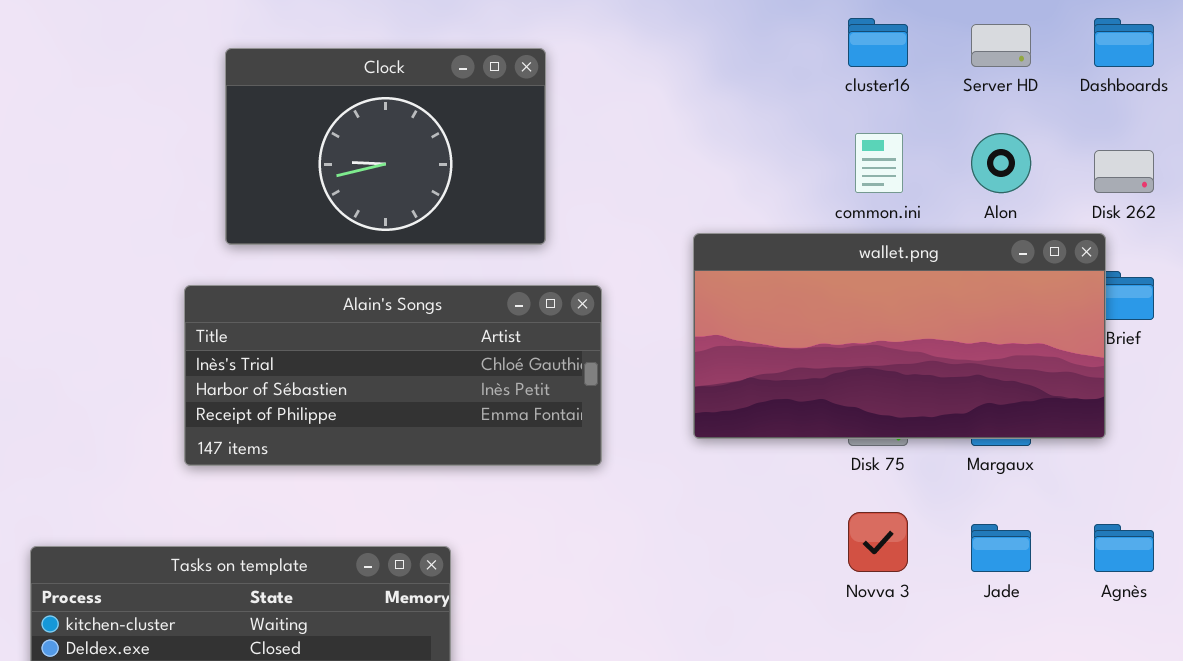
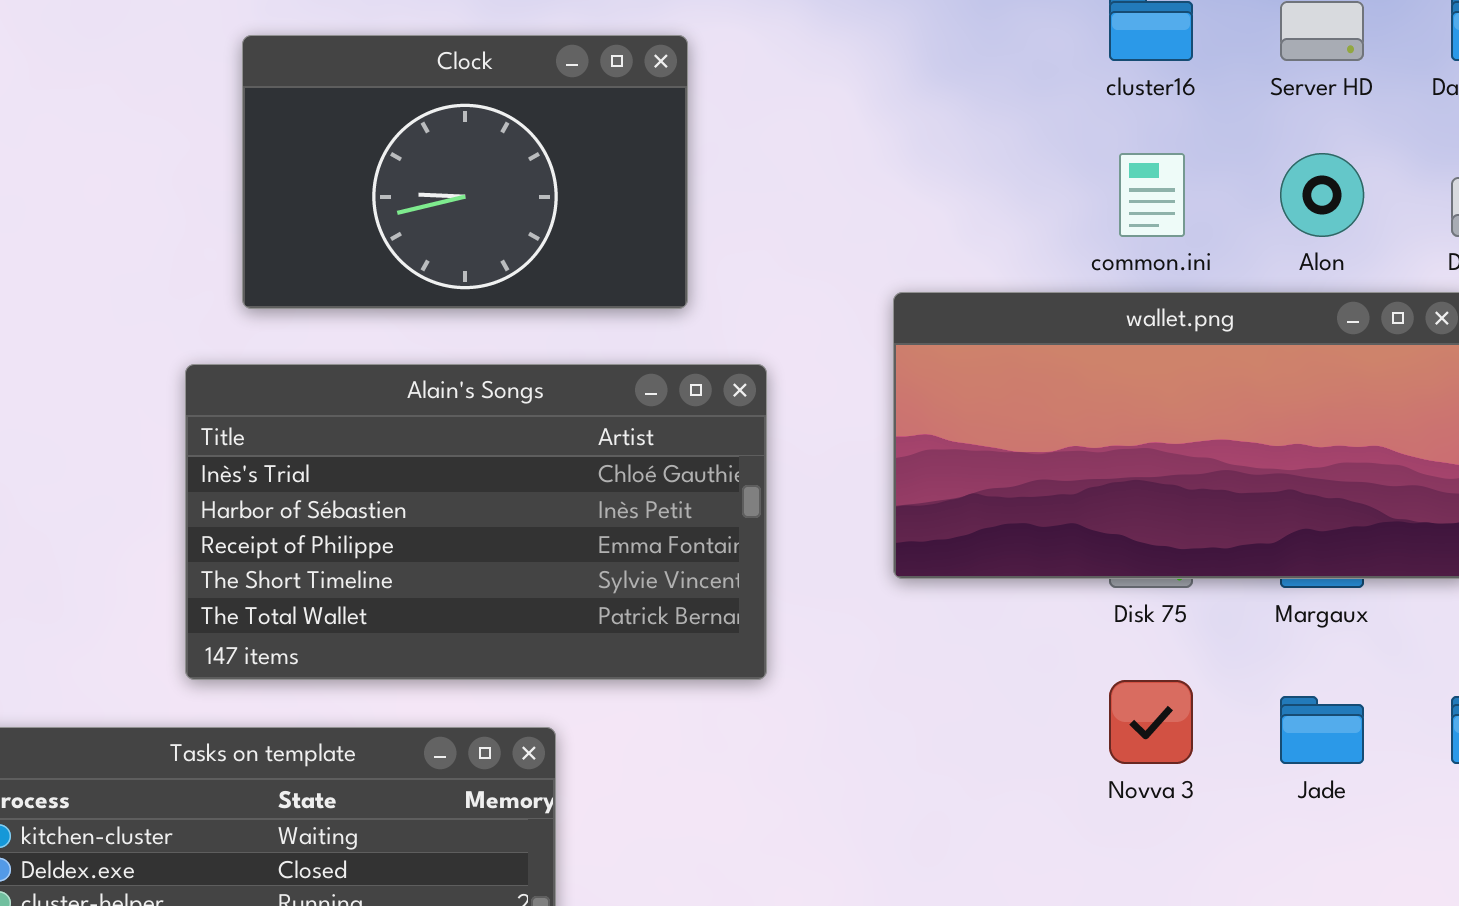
Alain's Songs: [184,285,602,466] -> [185,364,767,680], resized

